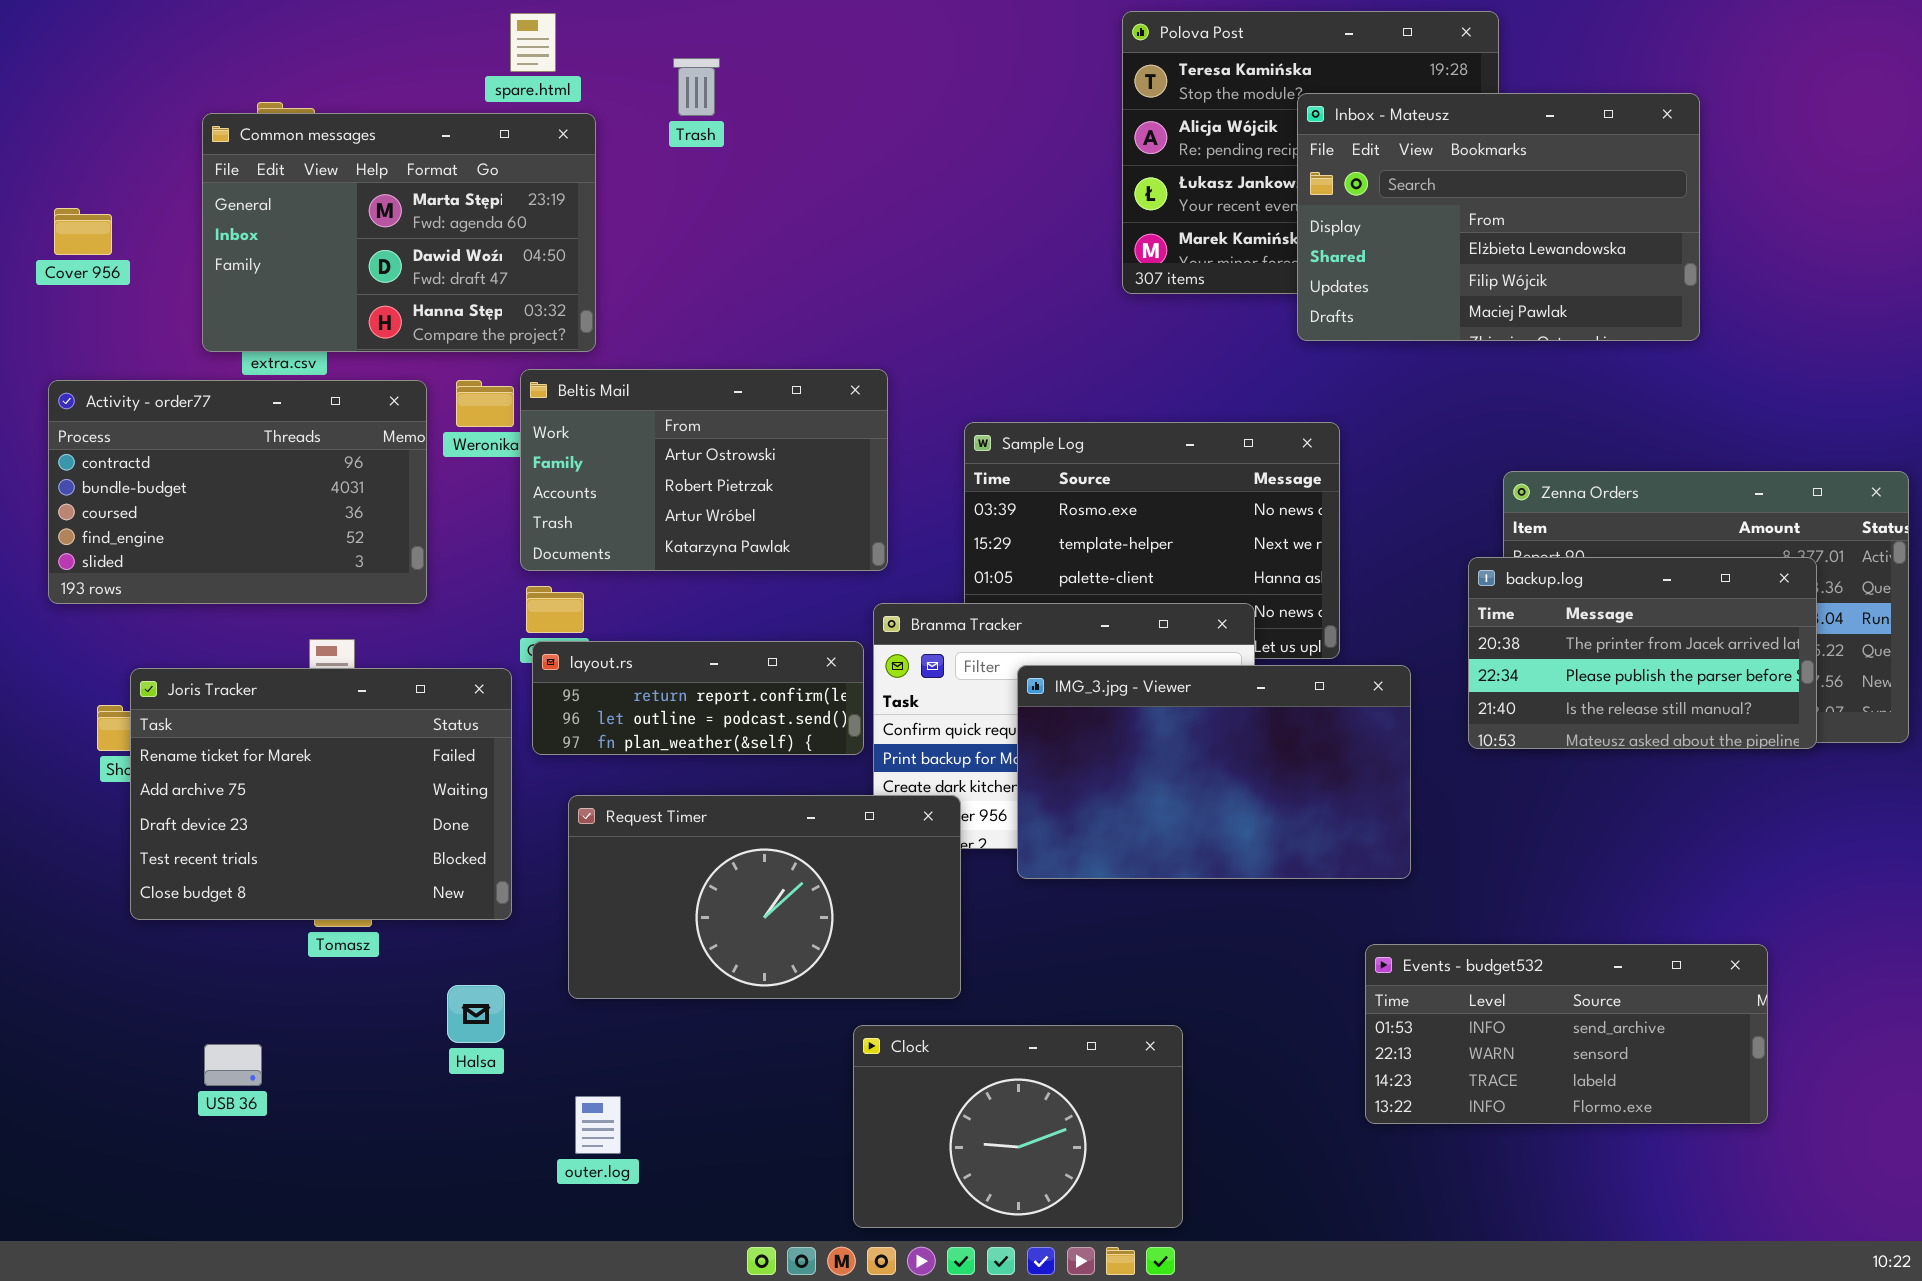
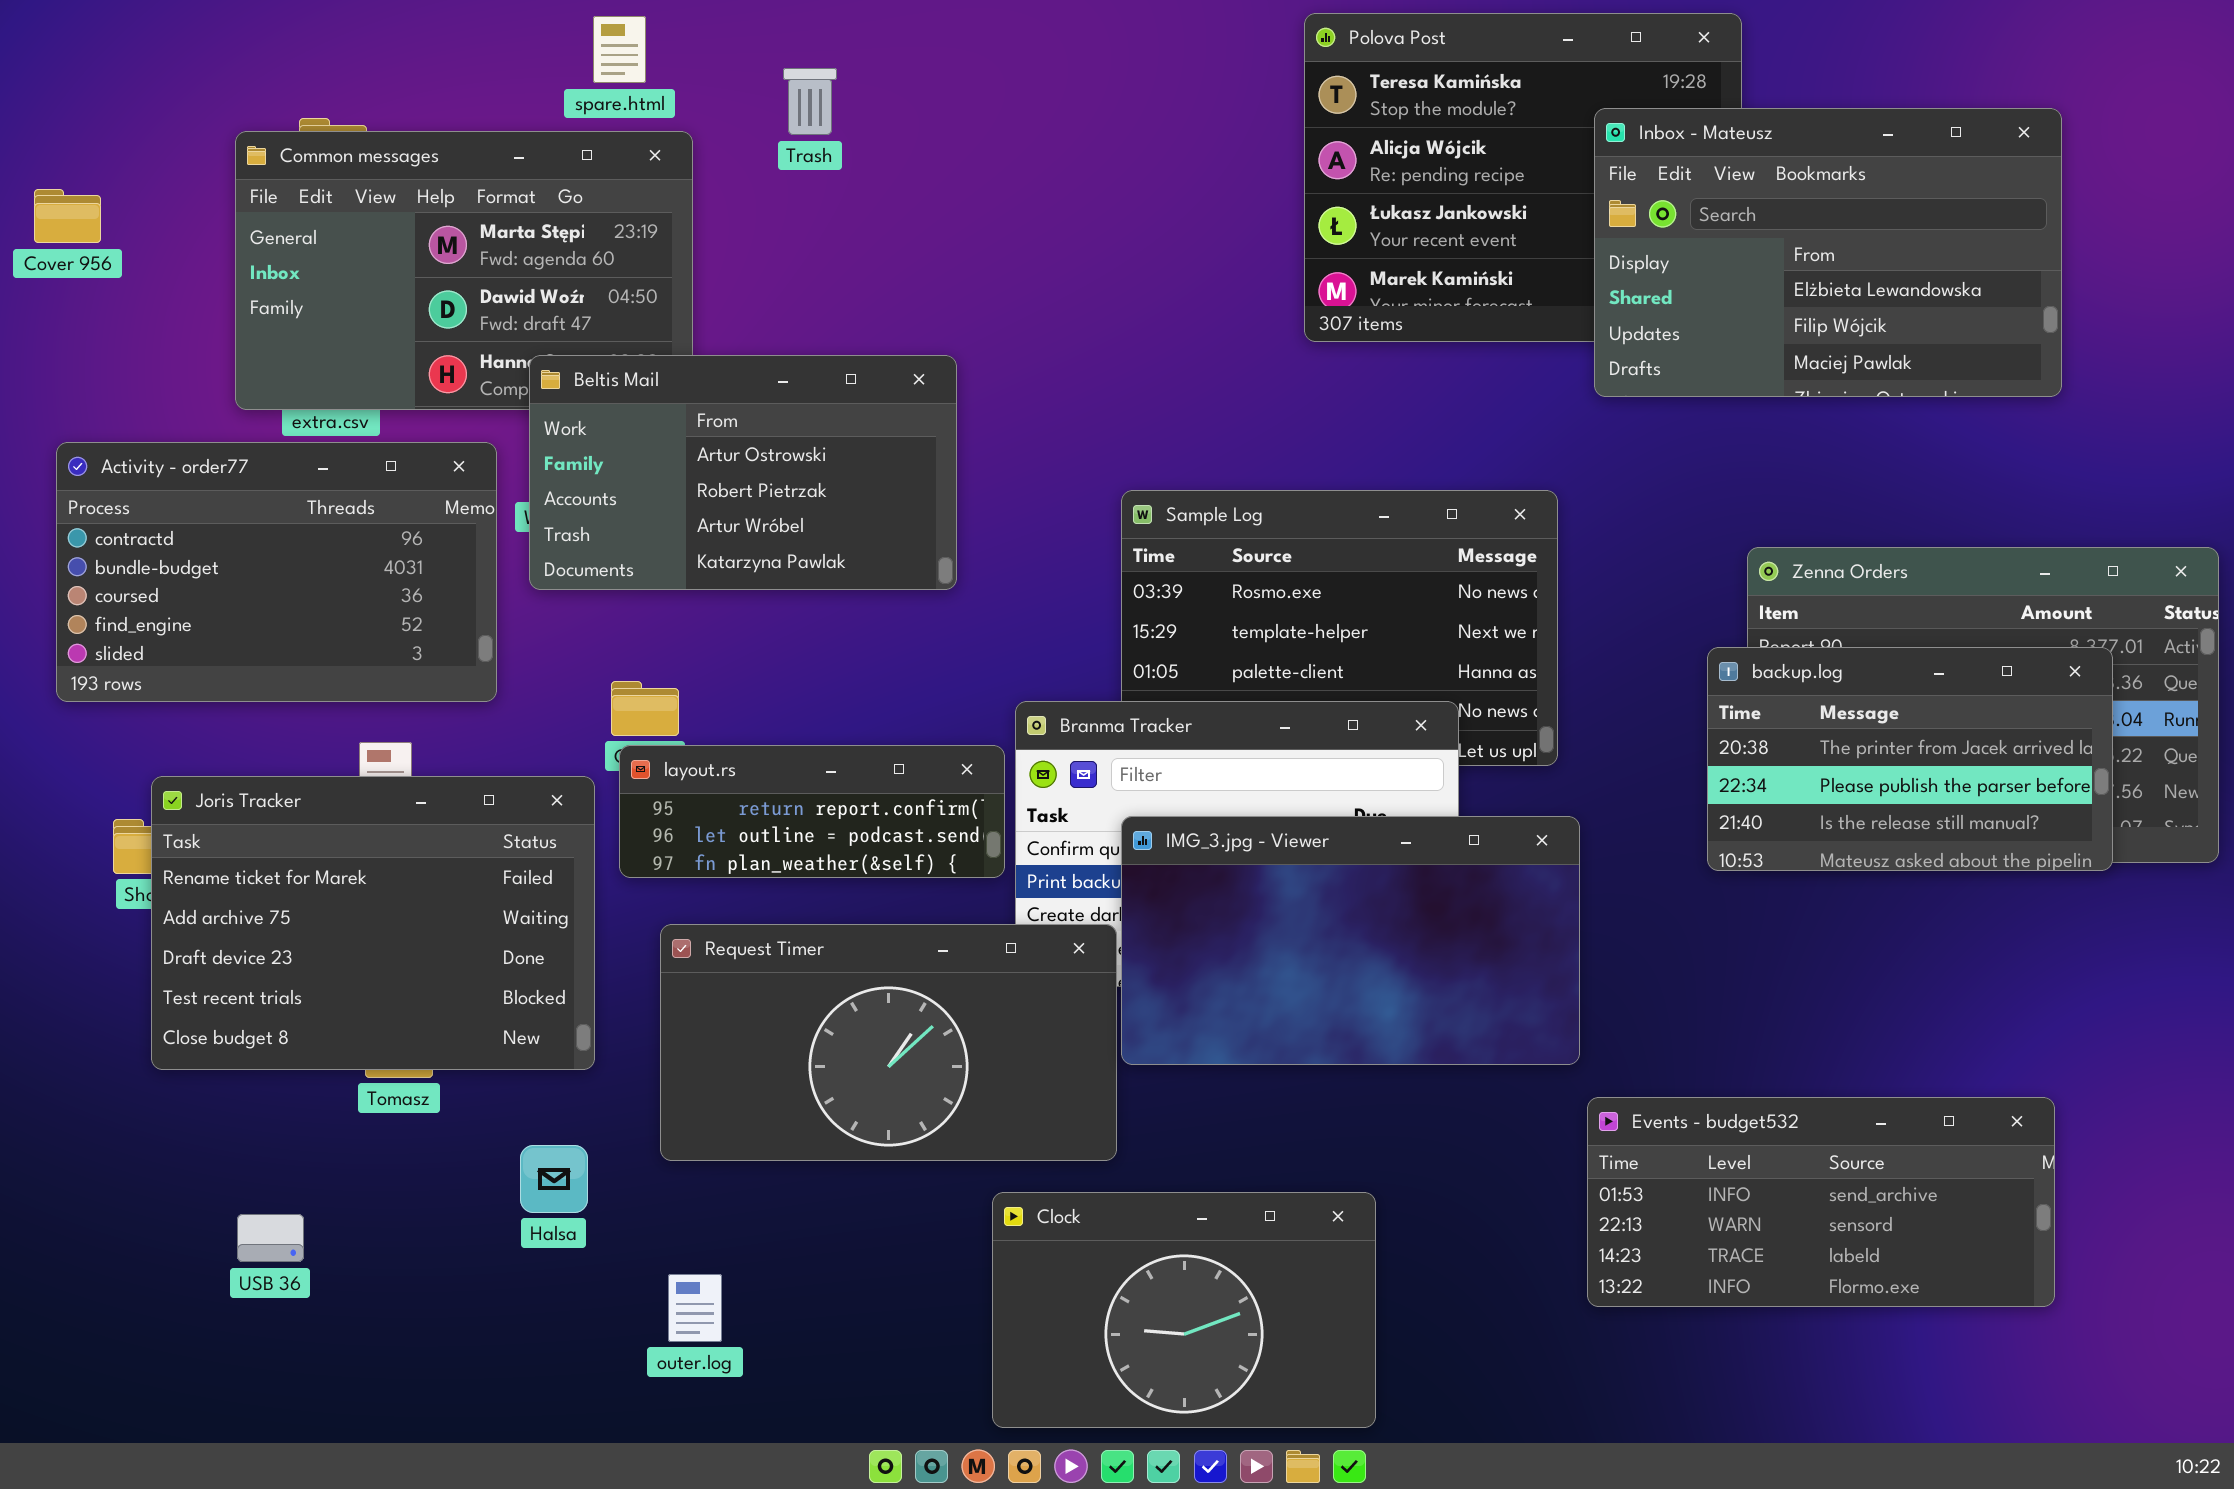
Inbox - Mateusz: [1297,93,1700,341] -> [1594,108,2062,397], moved
Cover 956: [54,208,112,255] -> [34,189,101,243], moved
Beltis Mail: [520,369,888,571] -> [529,355,957,590], moved
IMG_3.jpg - Viewer: [1017,665,1411,879] -> [1121,816,1580,1065], moved

